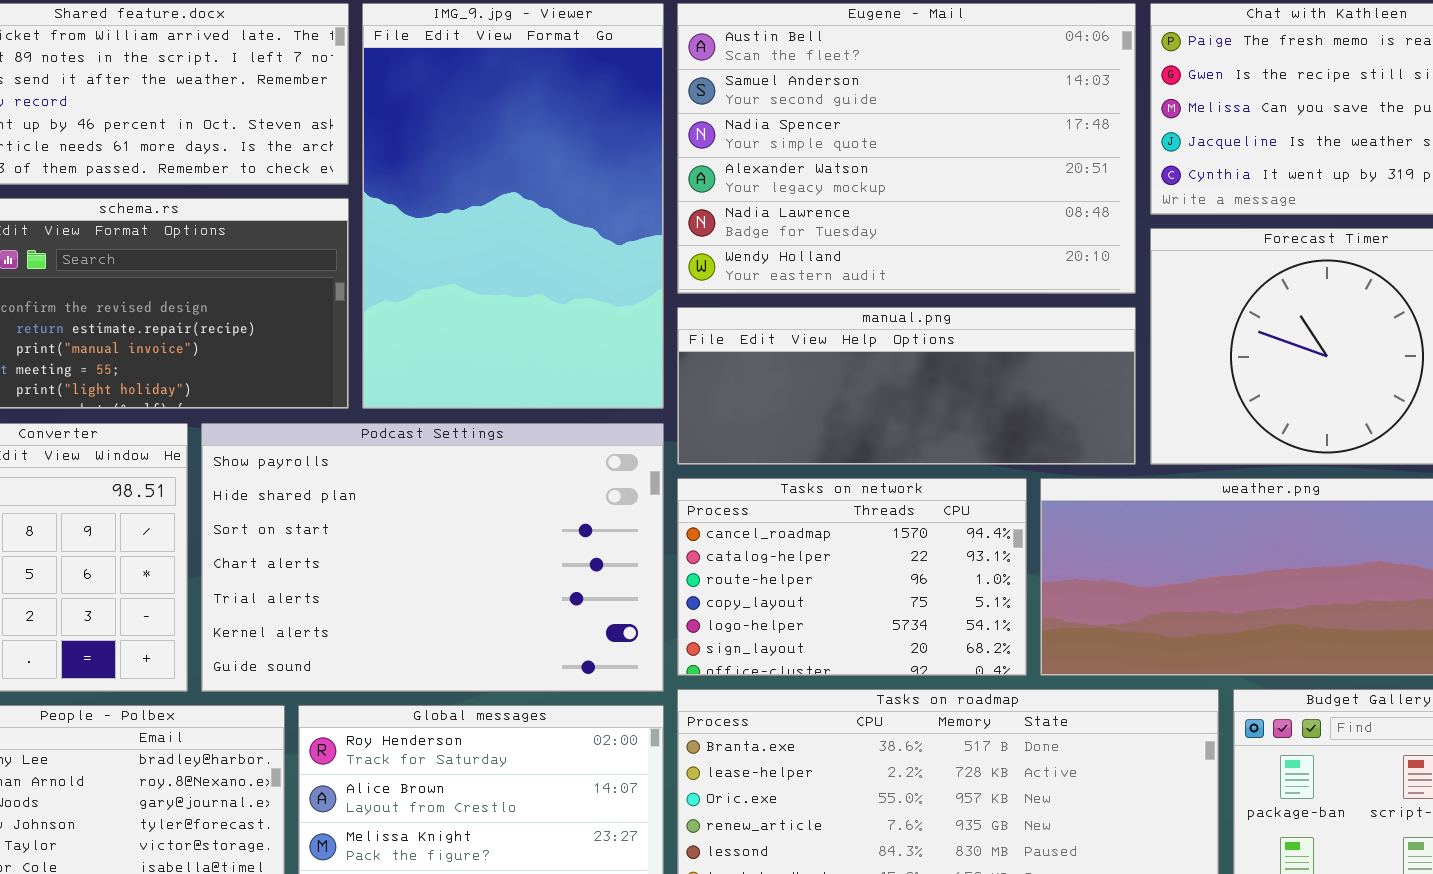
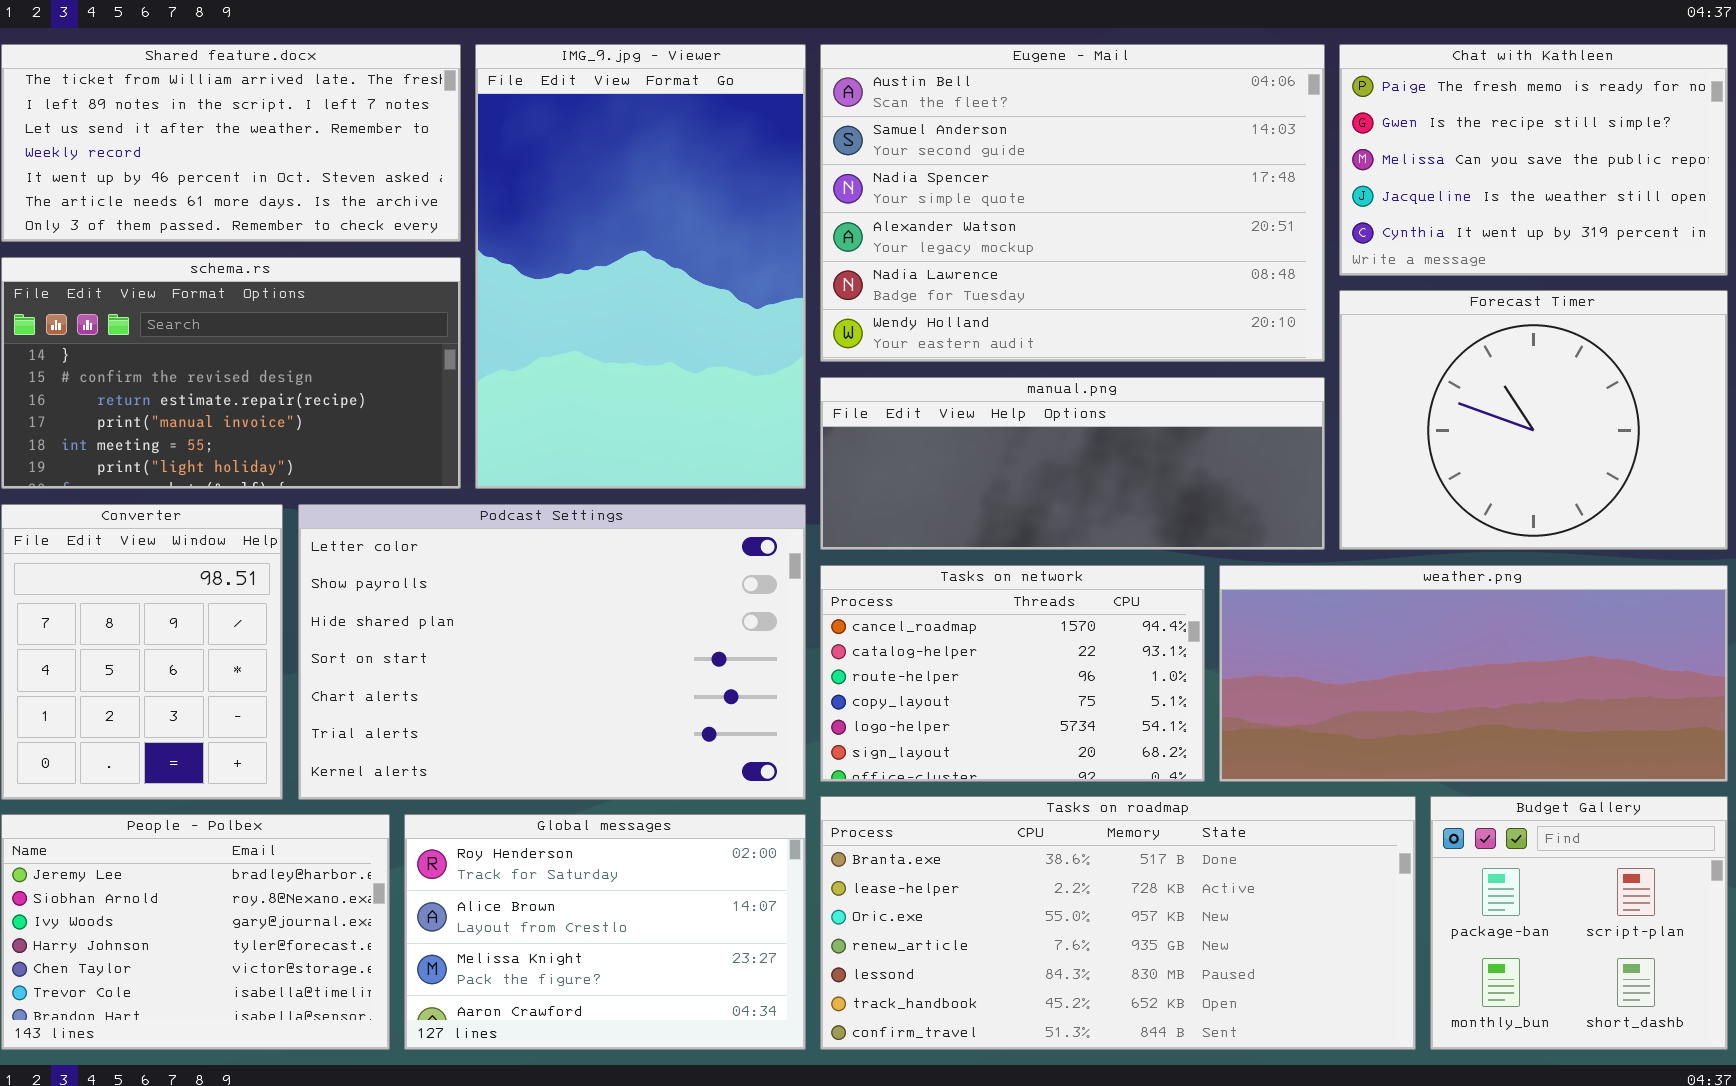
Podcast Settings: [201,423,664,692] -> [298,504,806,800], scrolled up 1 row

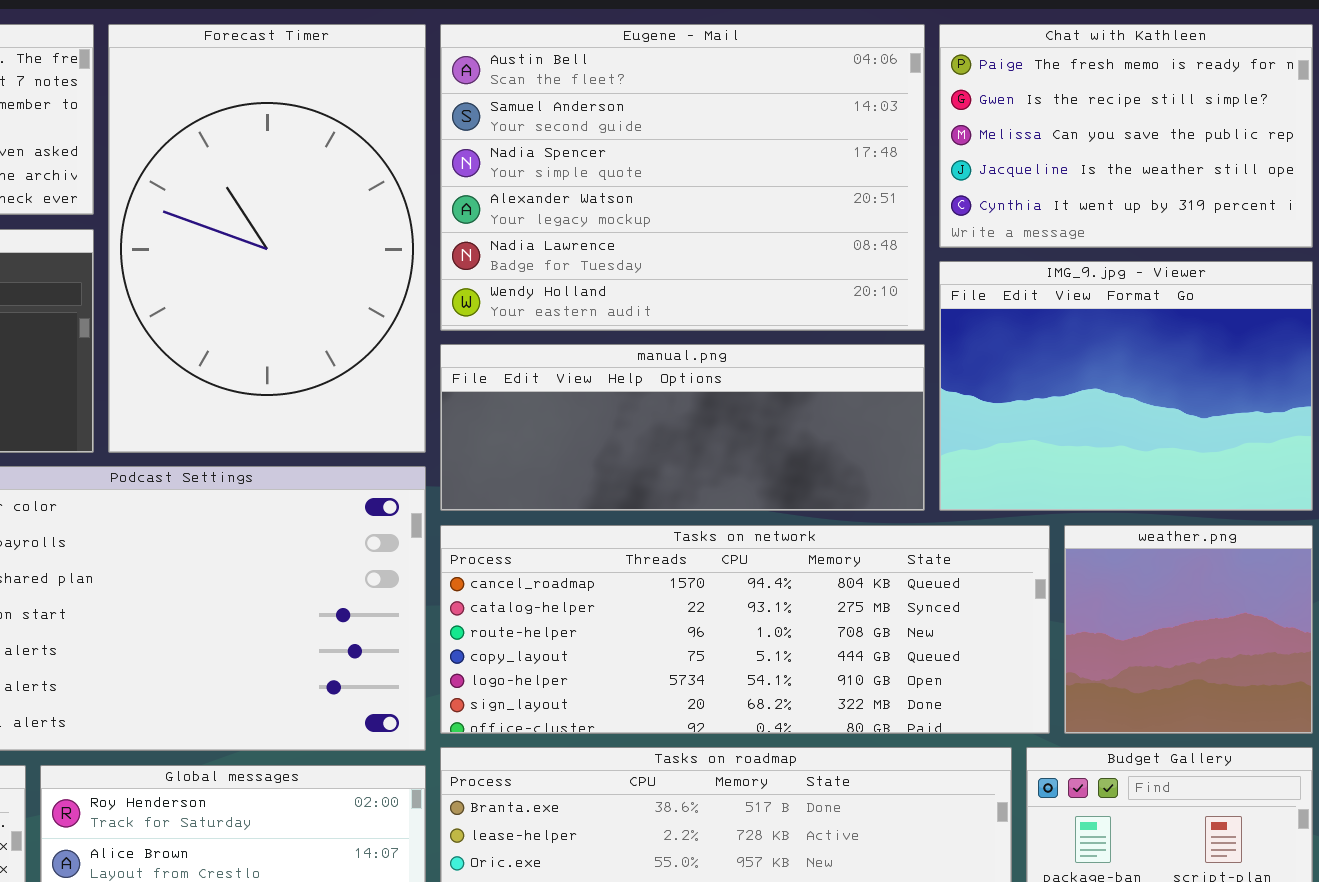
IMG_9.jpg - Viewer: [475,44,806,489] -> [939,261,1313,511], moved, resized
Forecast Timer: [1339,290,1728,550] -> [108,24,426,453], moved, resized
Tasks on network: [820,565,1205,782] -> [440,525,1050,734], resized
weather.png: [1219,565,1728,782] -> [1064,525,1313,734], resized

